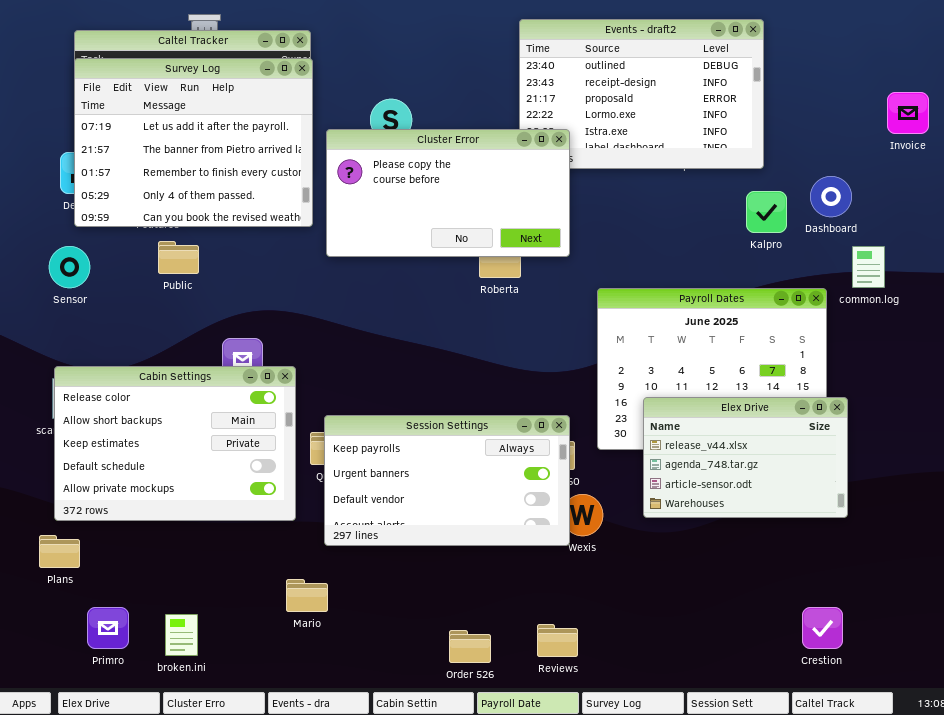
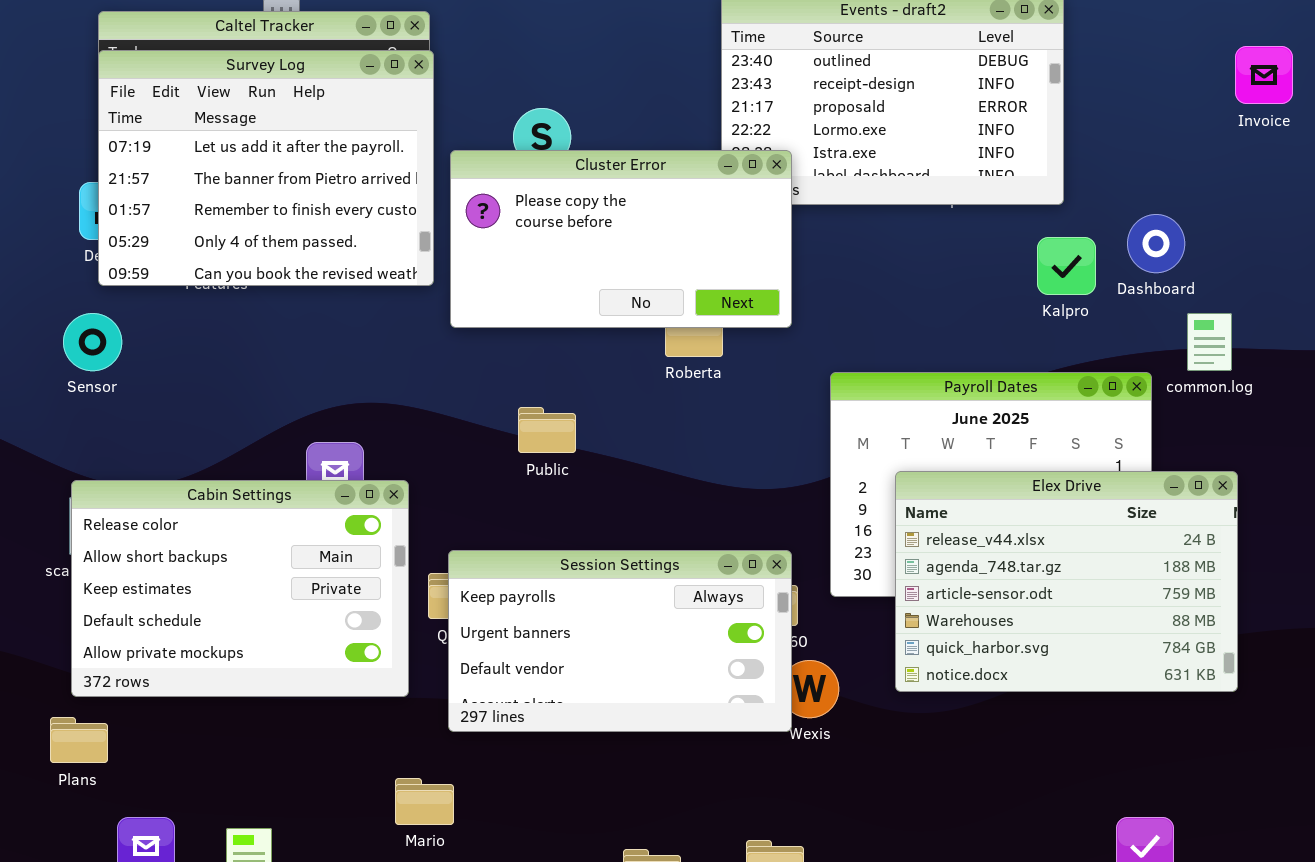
Invoice: [887,92,929,134] -> [1235,46,1293,104], moved
Public: [158,241,199,274] -> [518,407,576,453], moved
Elex Drive: [643,397,848,518] -> [895,471,1238,692], resized

